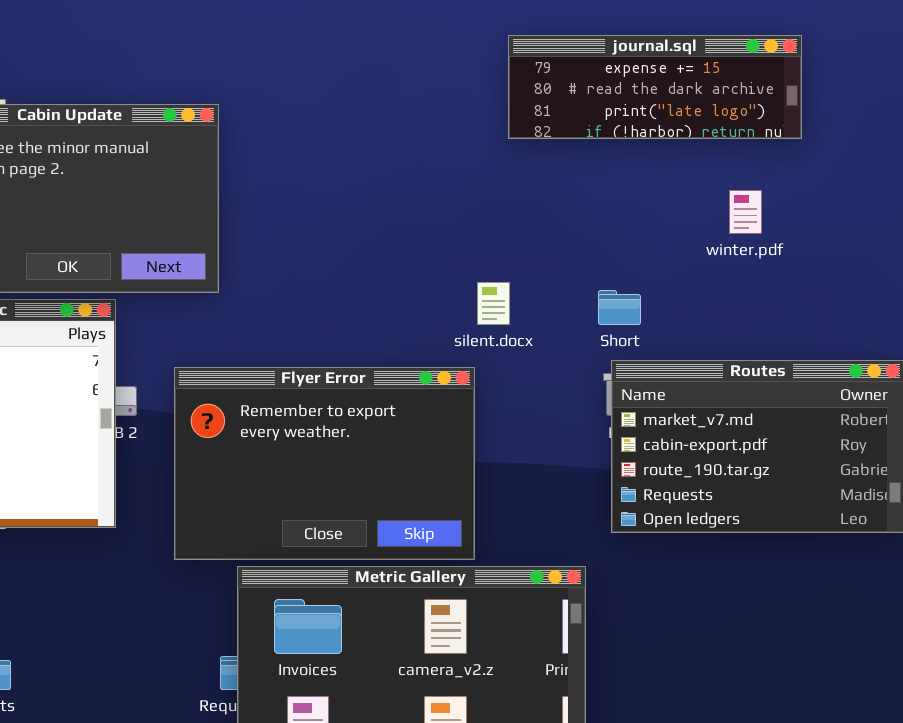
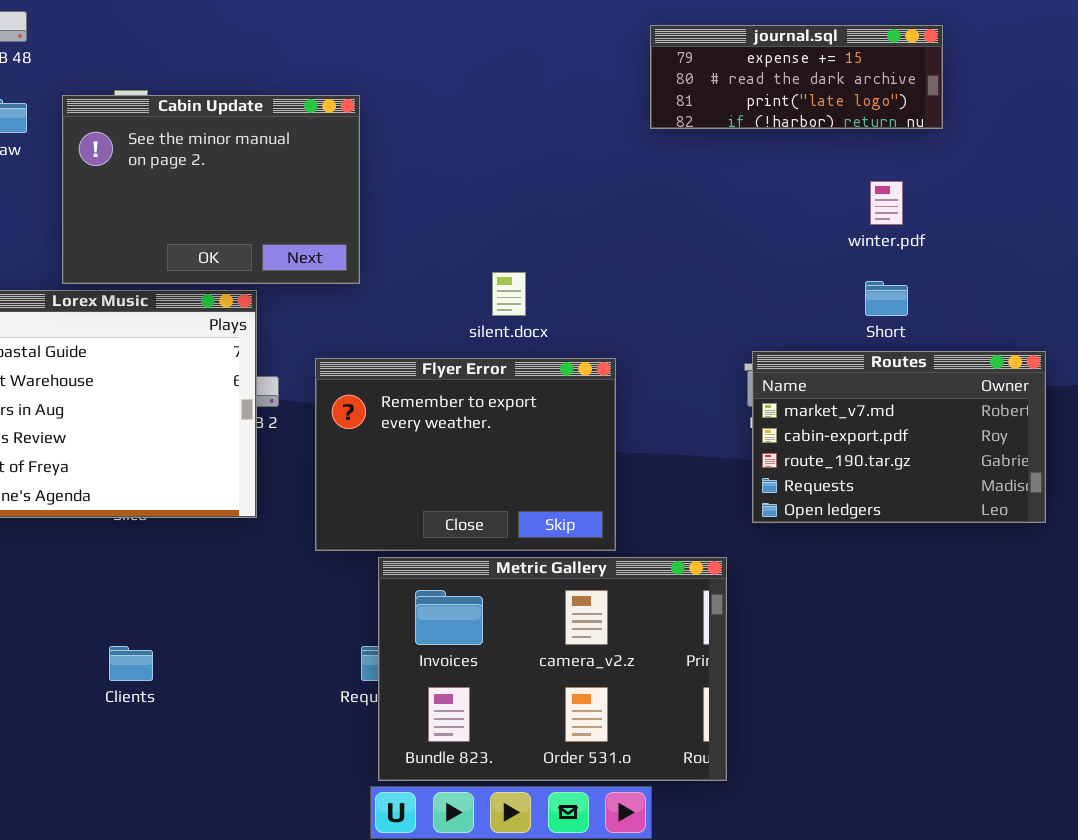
silent.docx: [477,282,510,325] -> [492,272,526,316], moved
Short: [598,290,641,325] -> [865,281,908,316], moved

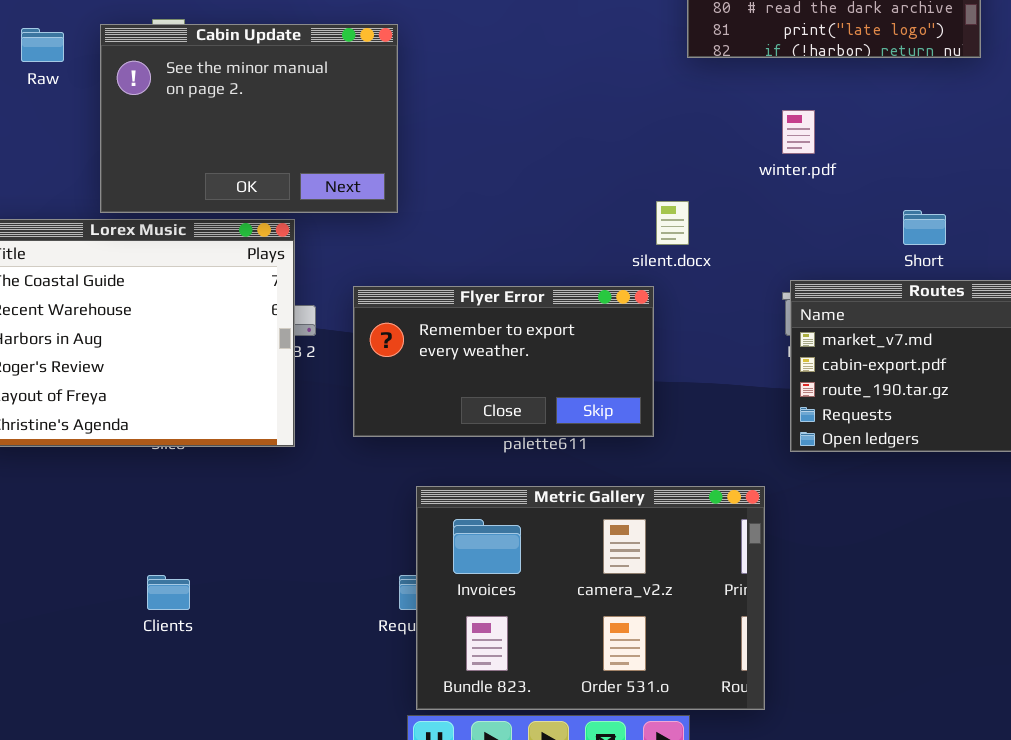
winter.pdf: [870,181,903,225] -> [782,110,815,154], moved
silent.docx: [492,272,526,316] -> [656,201,689,245], moved
Flyer Error: [315,358,616,551] -> [353,286,654,437], resized

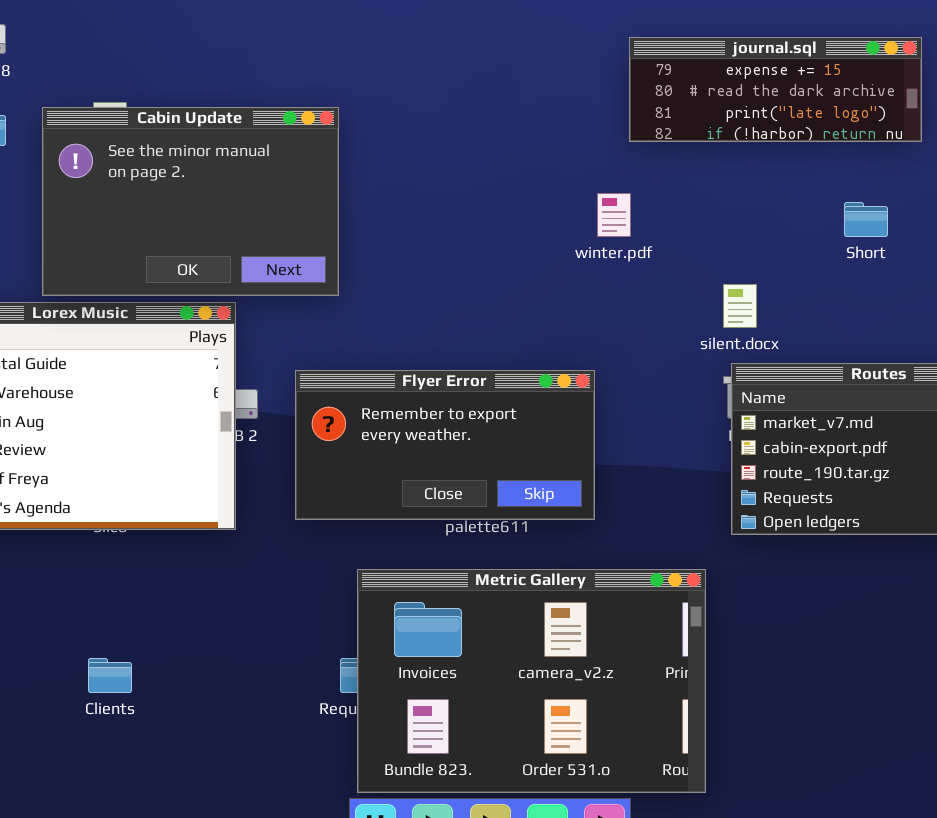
winter.pdf: [782,110,815,154] -> [597,193,631,237], moved
silent.docx: [656,201,689,245] -> [723,284,757,328], moved
Short: [903,210,946,245] -> [844,202,888,237], moved

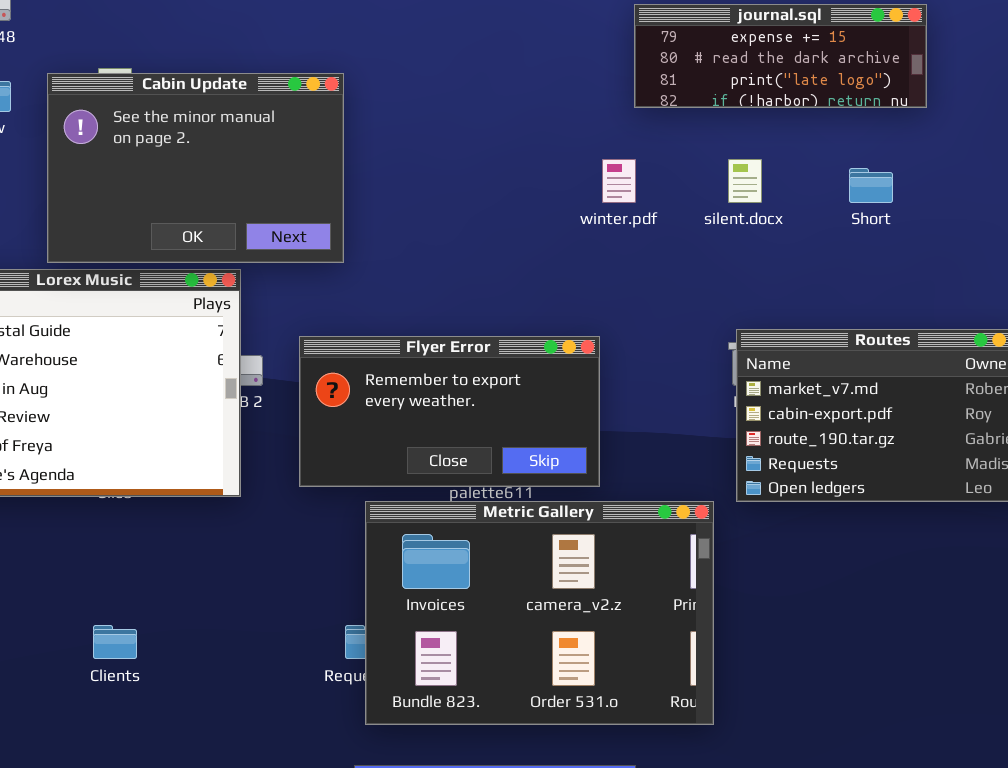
silent.docx: [723,284,757,328] -> [728,159,762,203], moved
Metric Gallery: [357,569,706,793] -> [365,501,714,725], moved

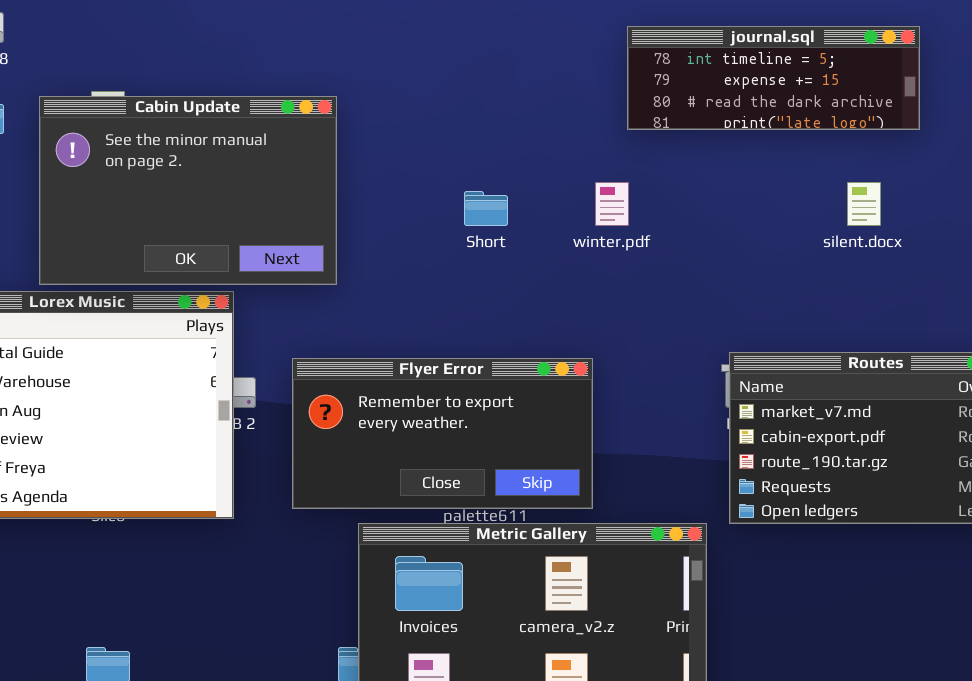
journal.sql: [634,4,927,108] -> [627,26,920,130], scrolled up 1 row
silent.docx: [728,159,762,203] -> [847,182,881,226], moved
Short: [849,168,893,203] -> [464,191,508,226], moved

